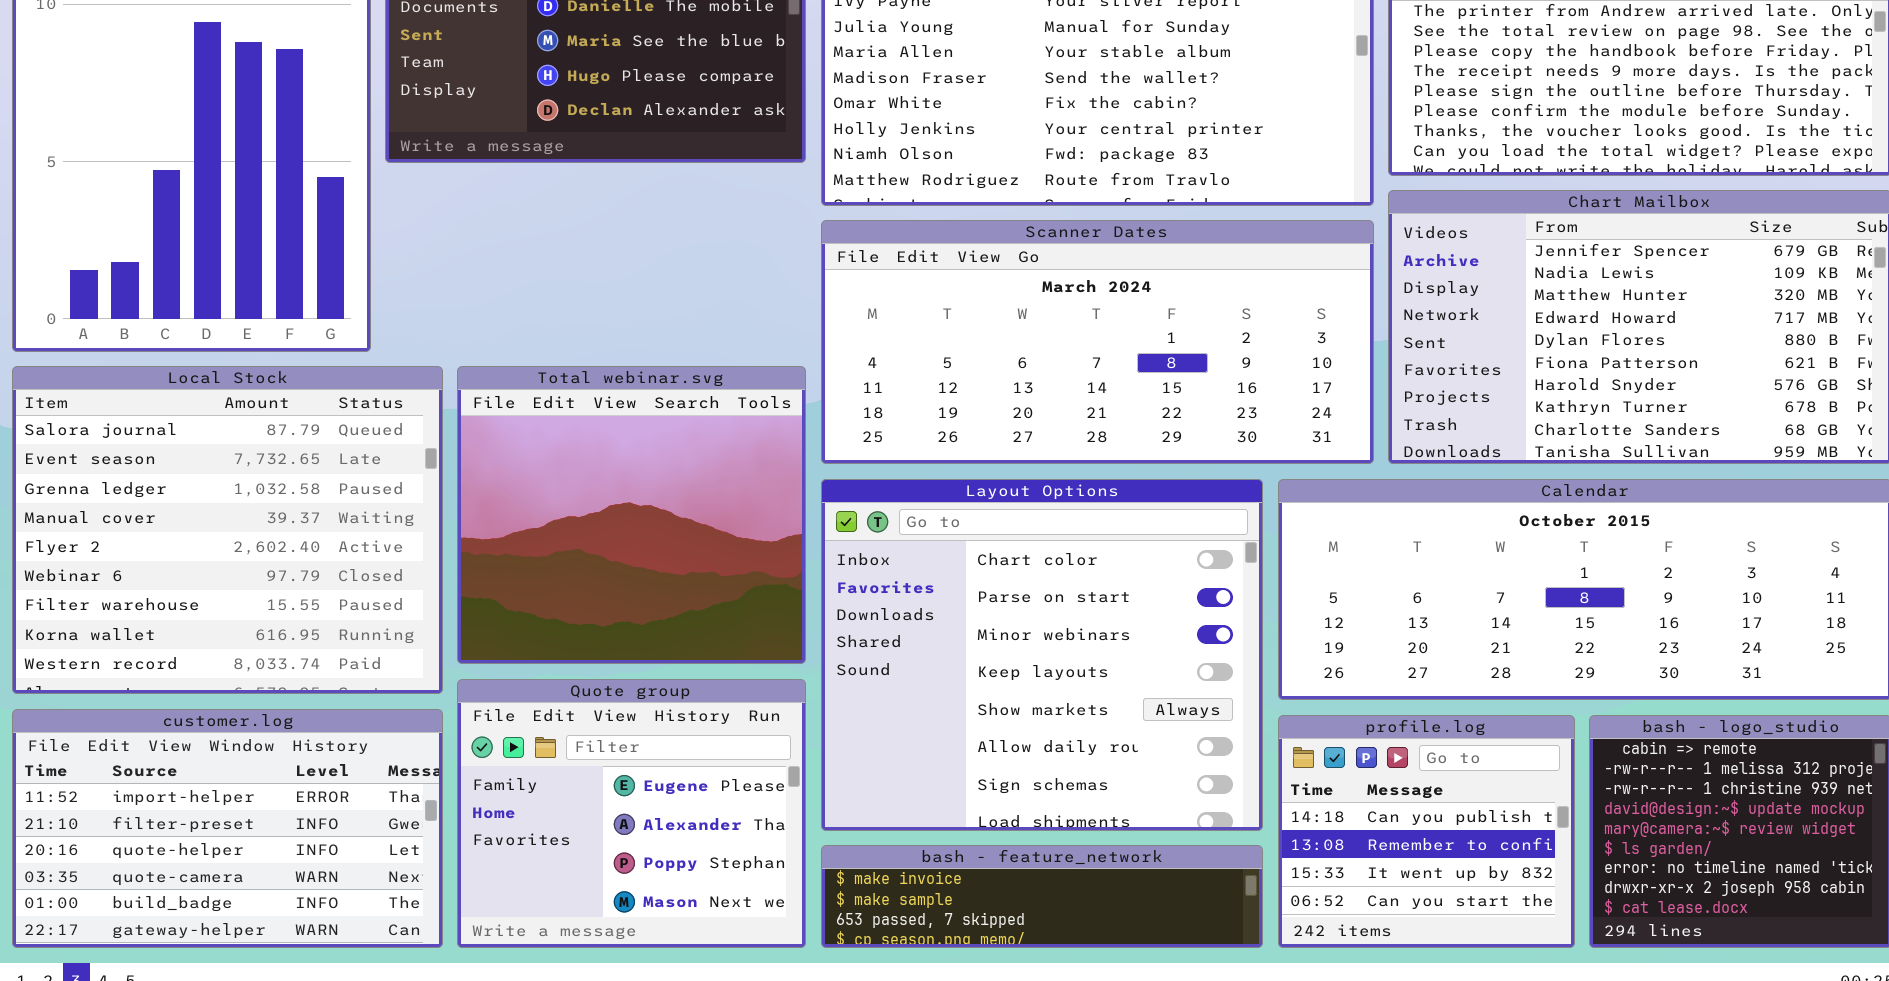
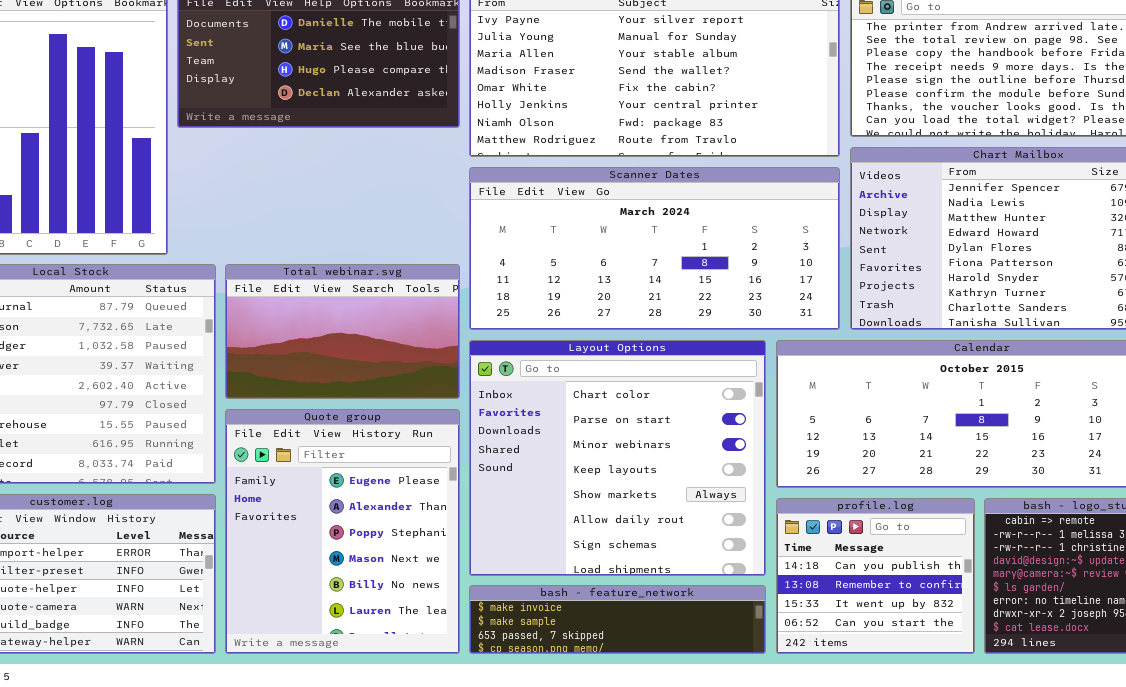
Total webinar.svg: [457,366,806,664] -> [225,264,460,399], resized
Quote group: [457,679,806,948] -> [225,409,460,654], resized

